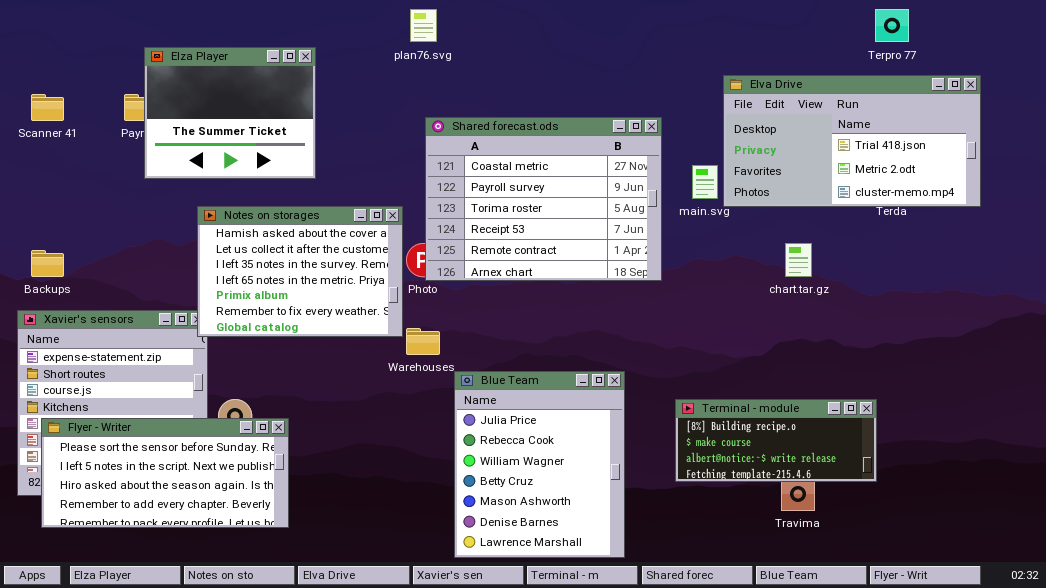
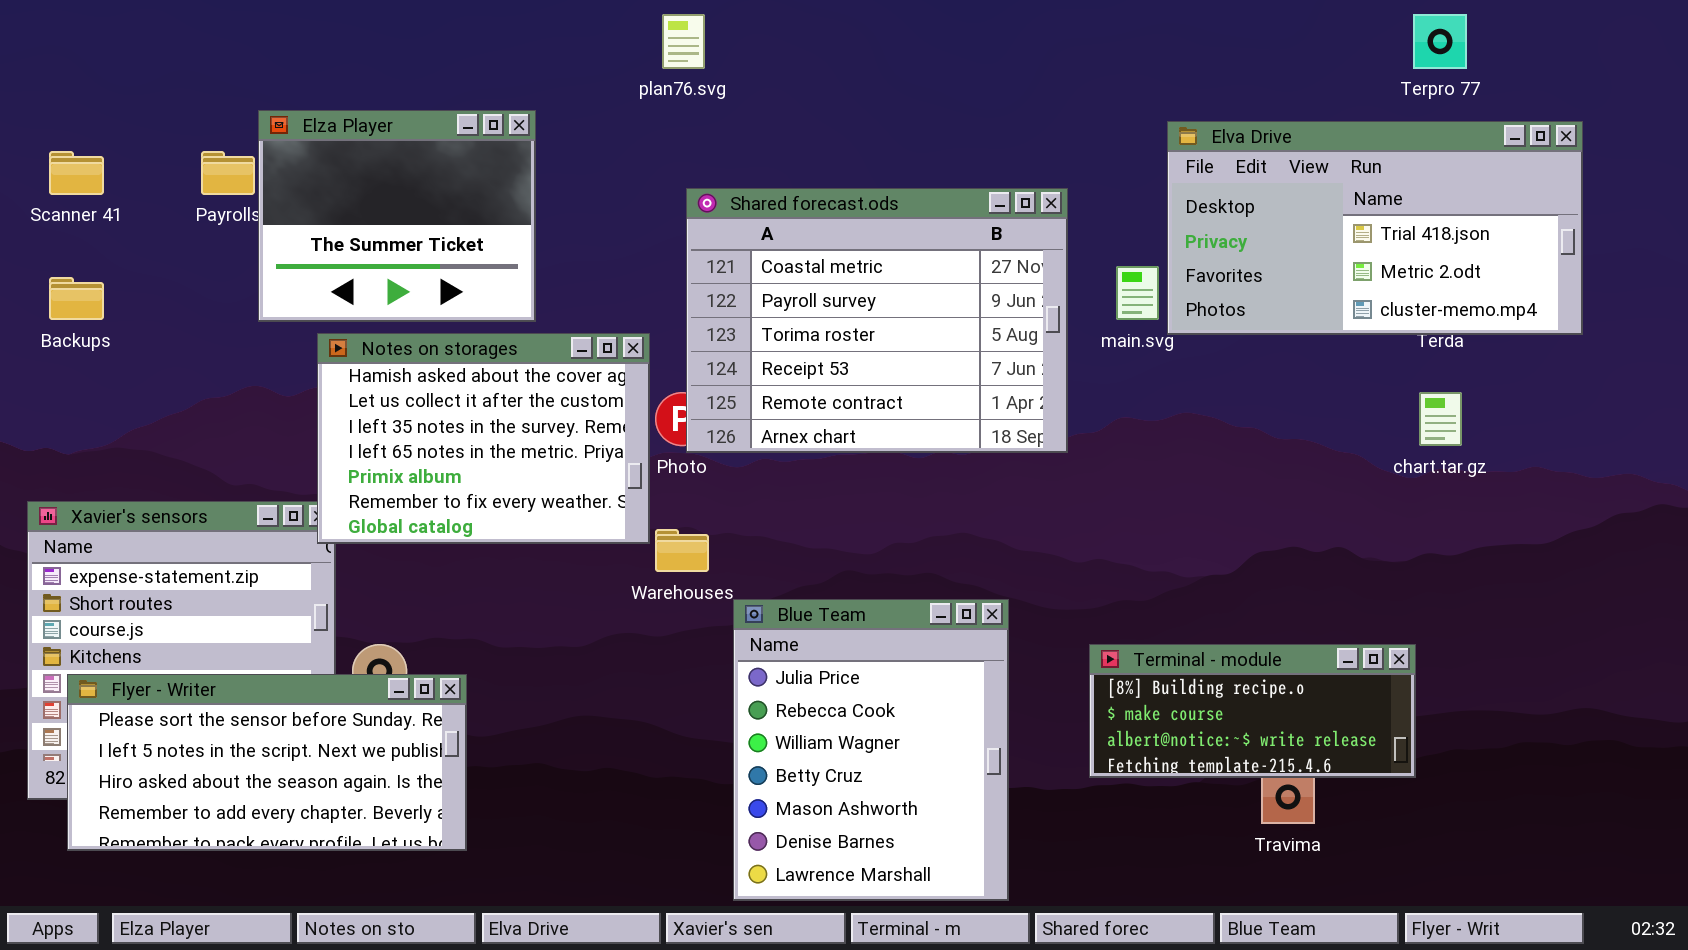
Elza Player: [144,47,316,179] -> [258,110,536,322], moved
chart.tar.gz: [785,243,812,277] -> [1419,392,1462,446], moved
Backups: [31,250,64,277] -> [49,277,104,320], moved

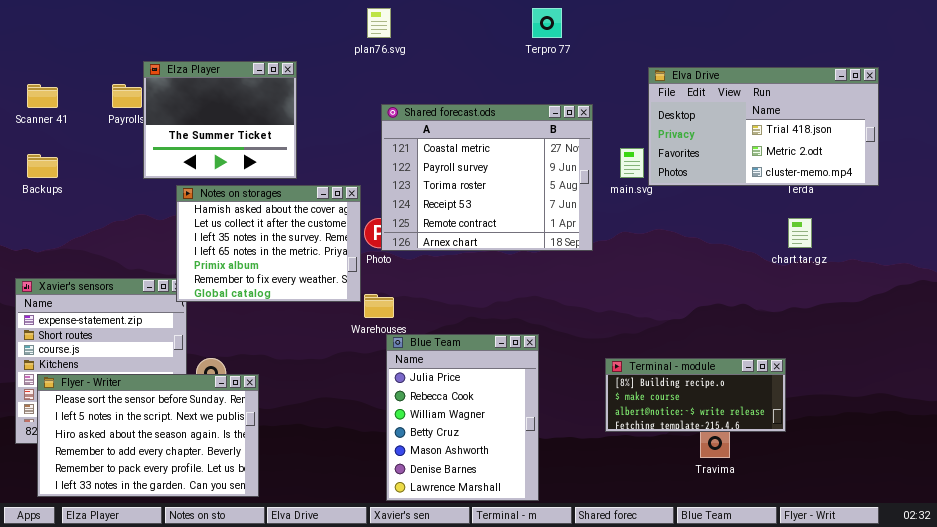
Terpro 77: [1413,14,1467,69] -> [532,8,562,38], moved
Blue Team: [733,599,1009,901] -> [386,334,539,501], moved
Flyer - Writer: [67,674,467,851] -> [37,374,259,497], resized

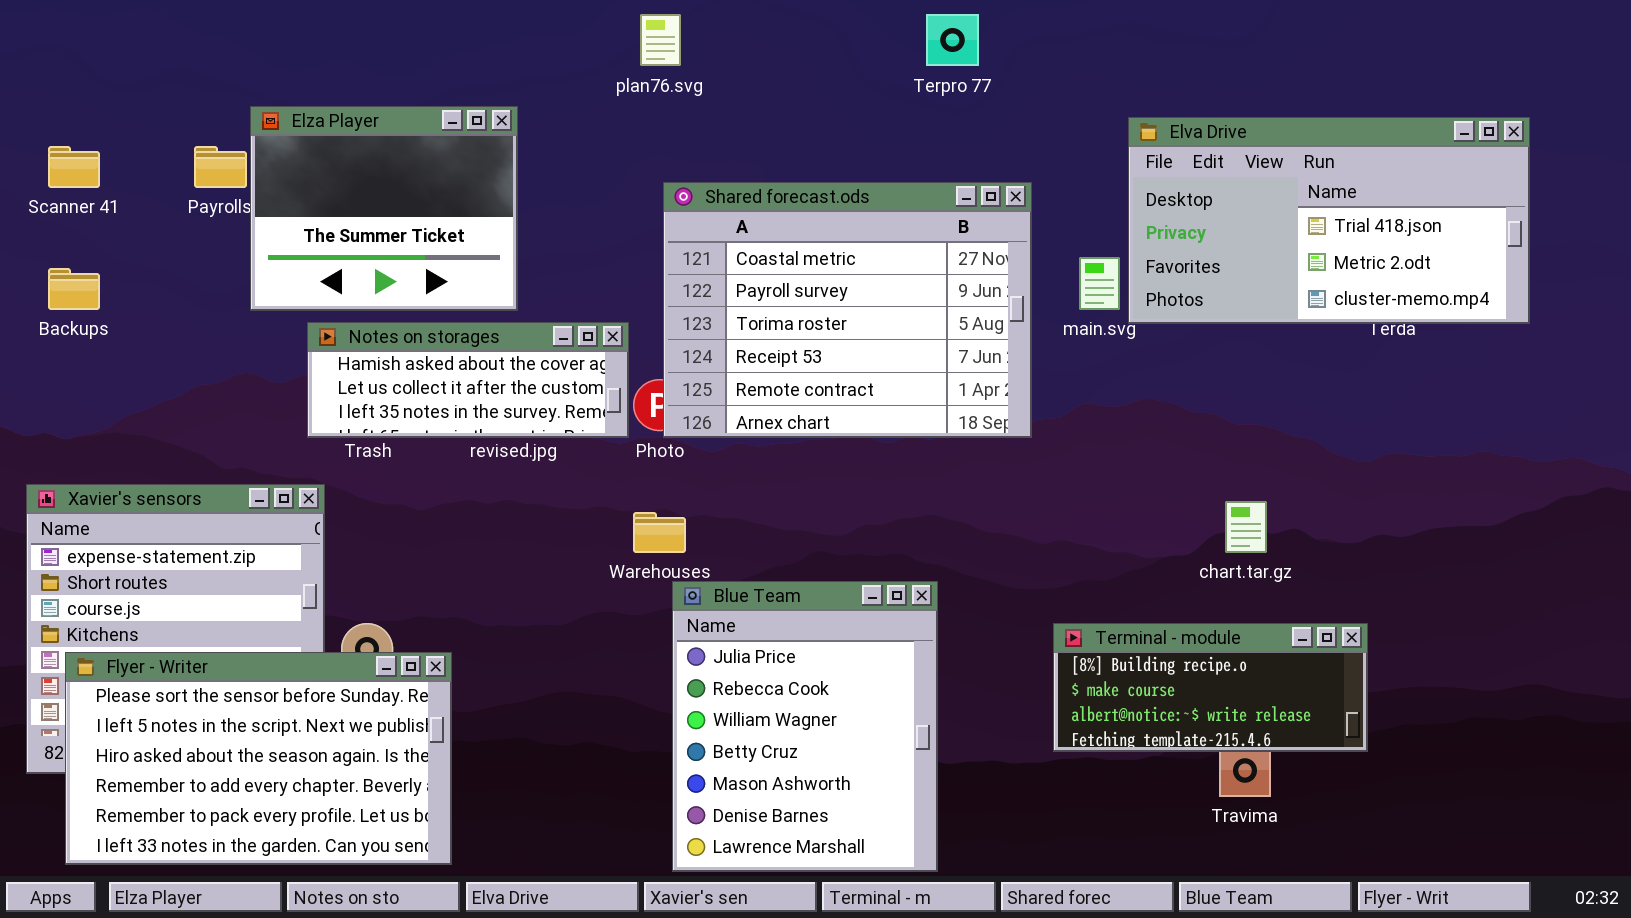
Notes on storages: [176,185,361,302] -> [307,322,629,438], resized
chart.tar.gz: [788,218,812,248] -> [1225,501,1267,553], moved

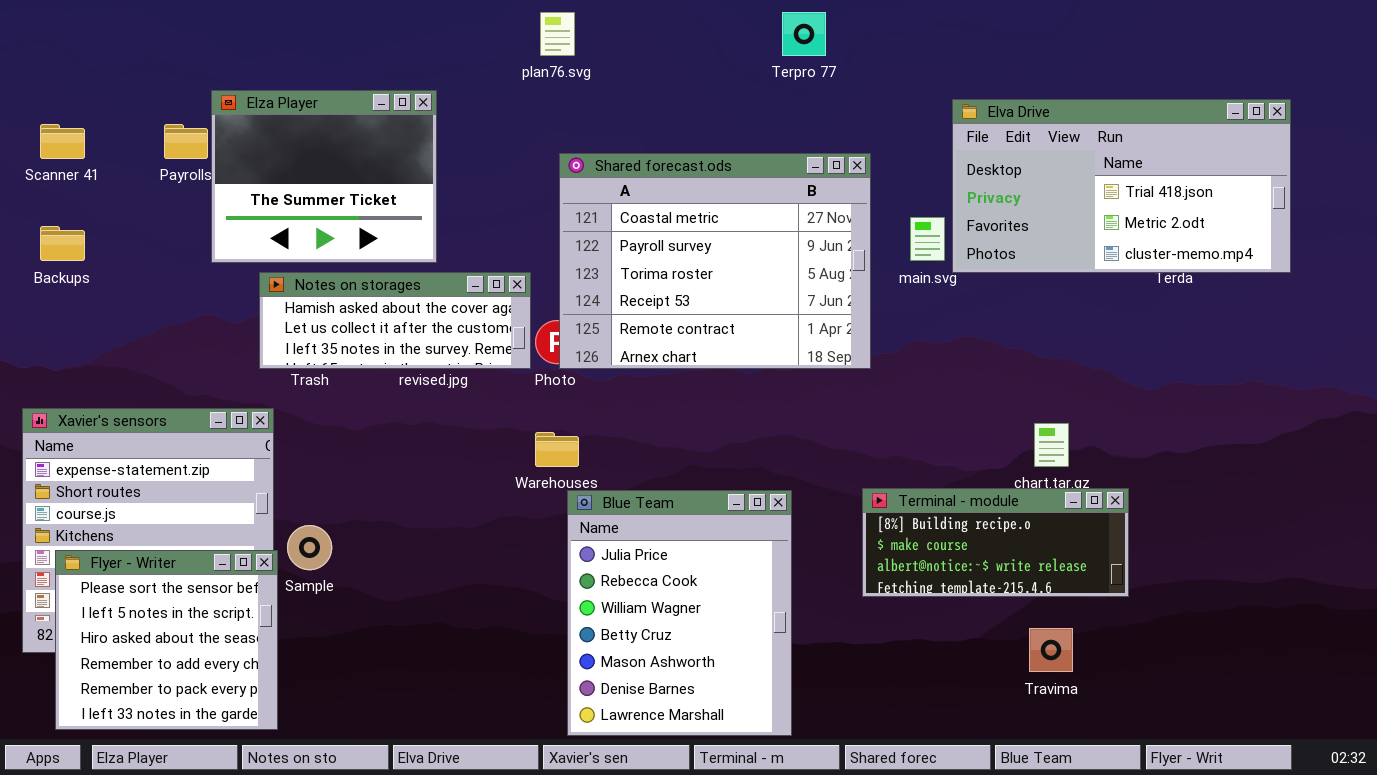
Terminal - module: [1053,623,1368,752] -> [862,488,1129,597], moved
Flyer - Writer: [65,652,452,865] -> [55,550,278,730], resized

